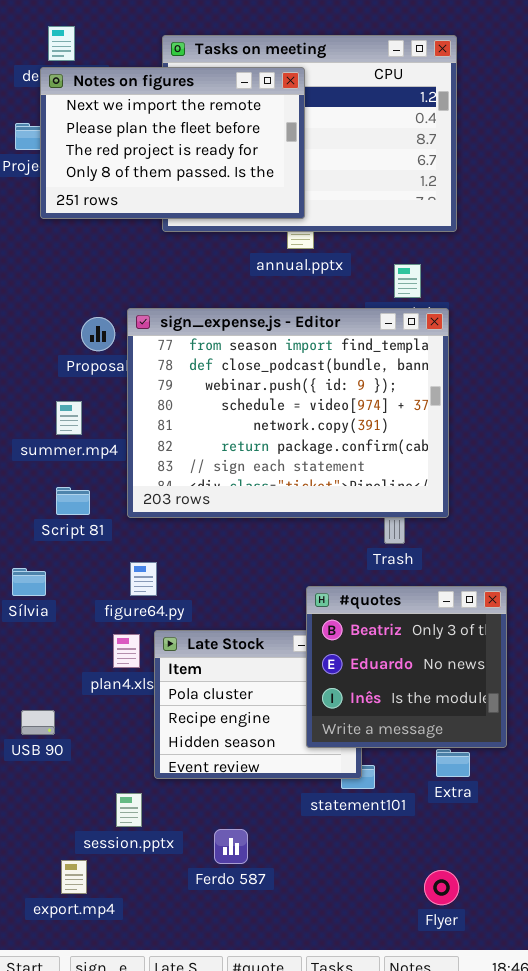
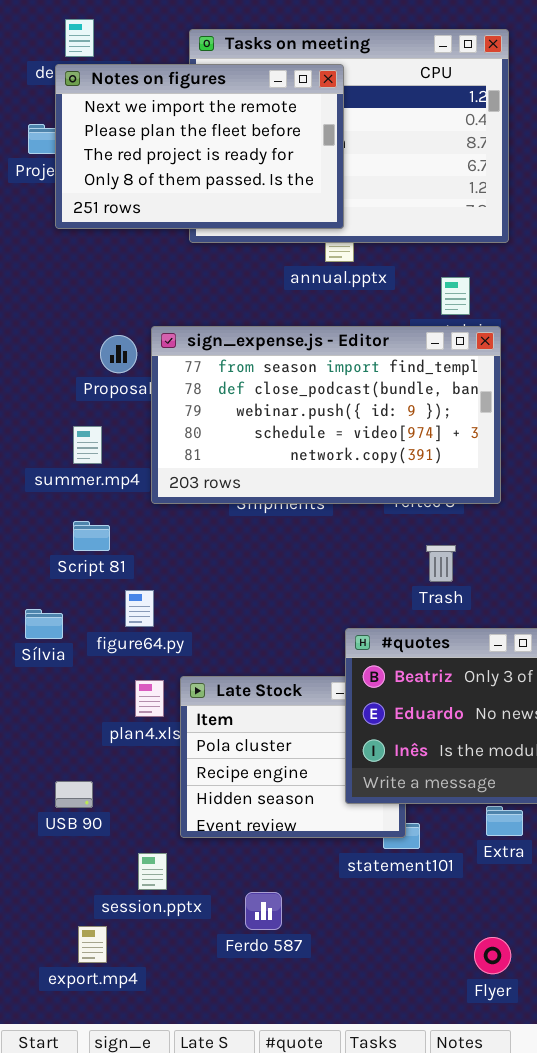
sign_expense.js - Editor: [127,308,449,518] -> [151,326,501,504], resized
figure64.py: [130,562,157,596] -> [125,590,154,627], moved
USB 90: [21,710,55,735] -> [55,781,93,808], moved

